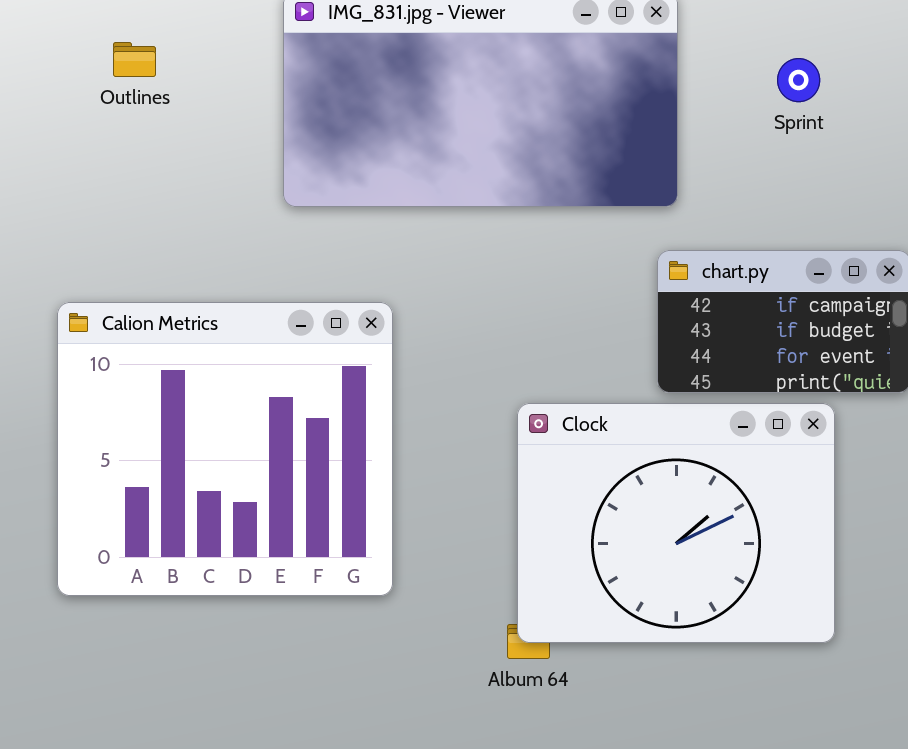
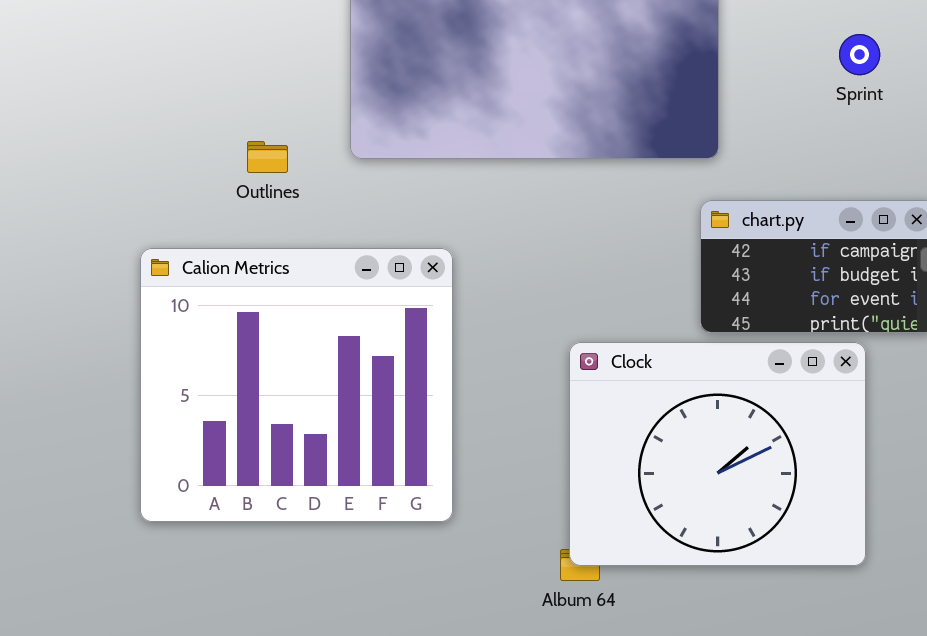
Outlines: [113,42,156,77] -> [247,141,288,173], moved
Sprint: [777,58,820,102] -> [839,34,880,75], moved

